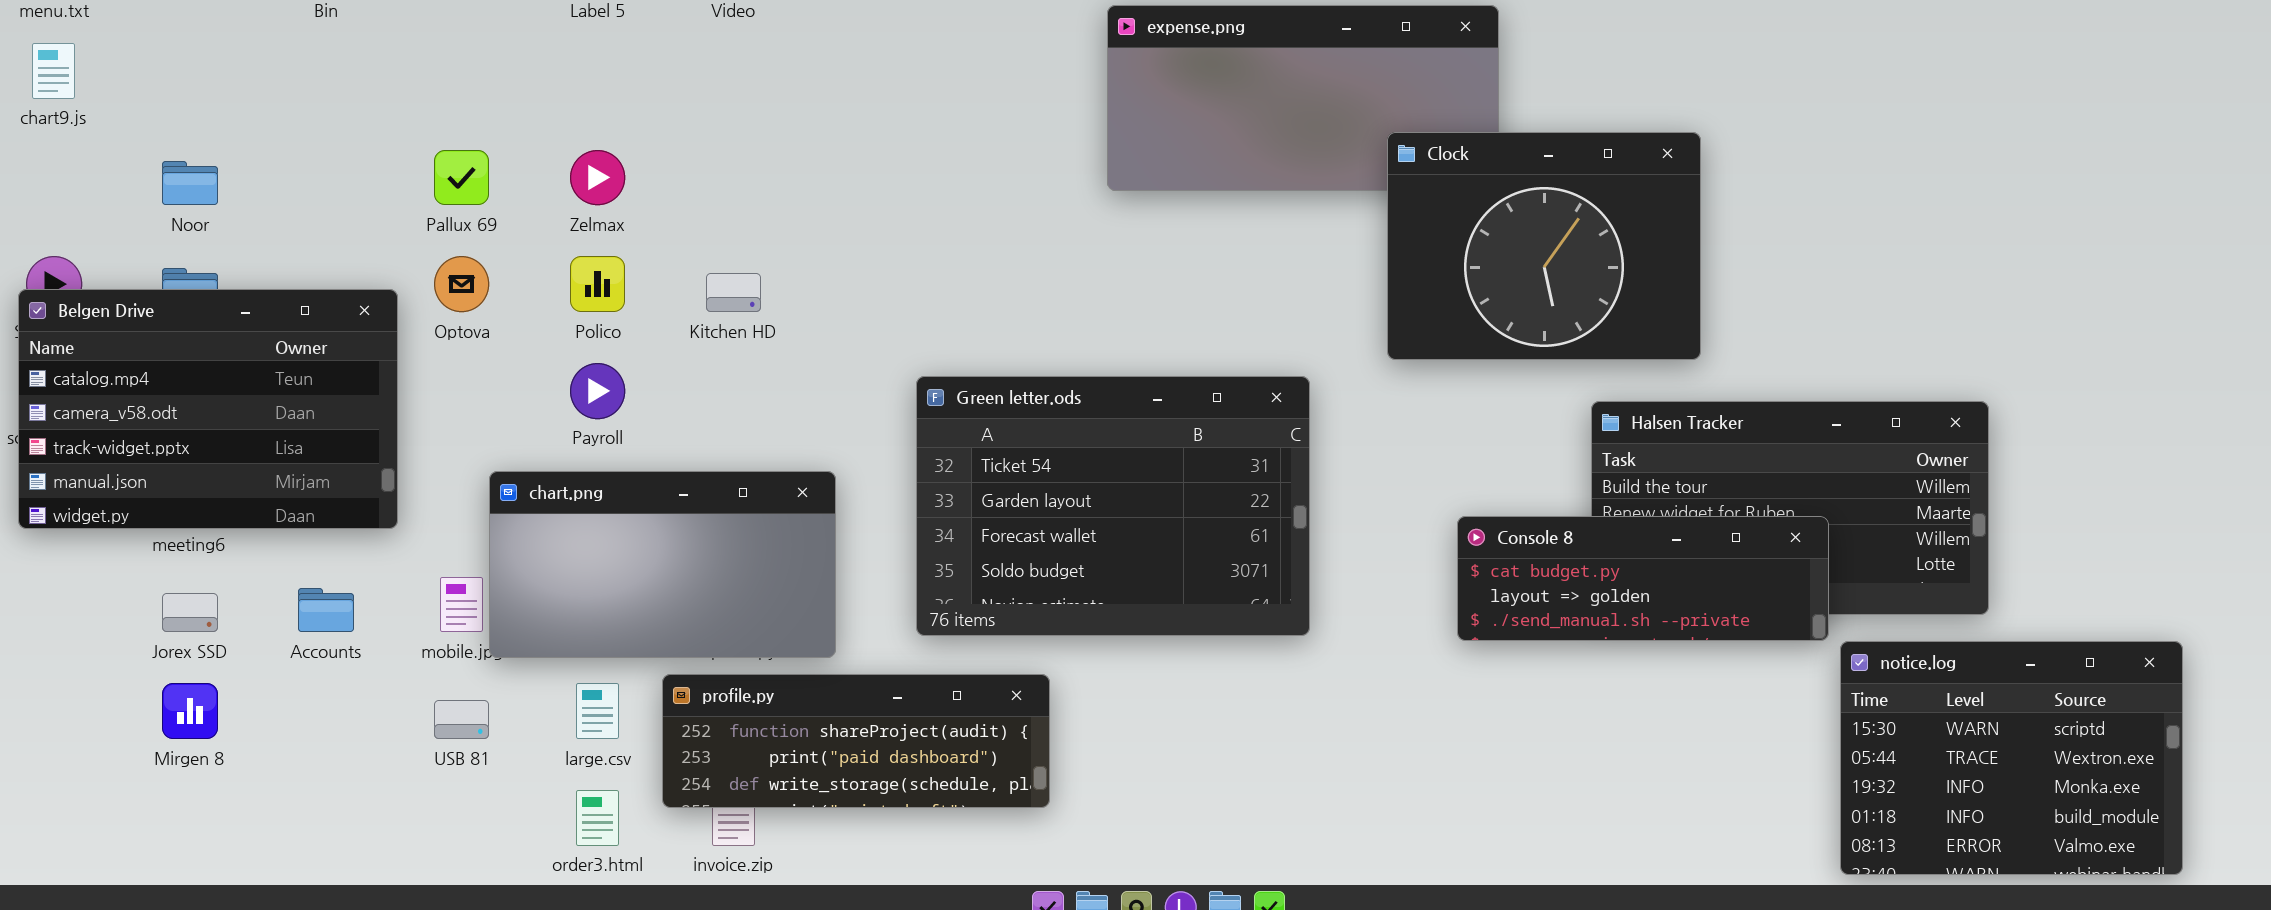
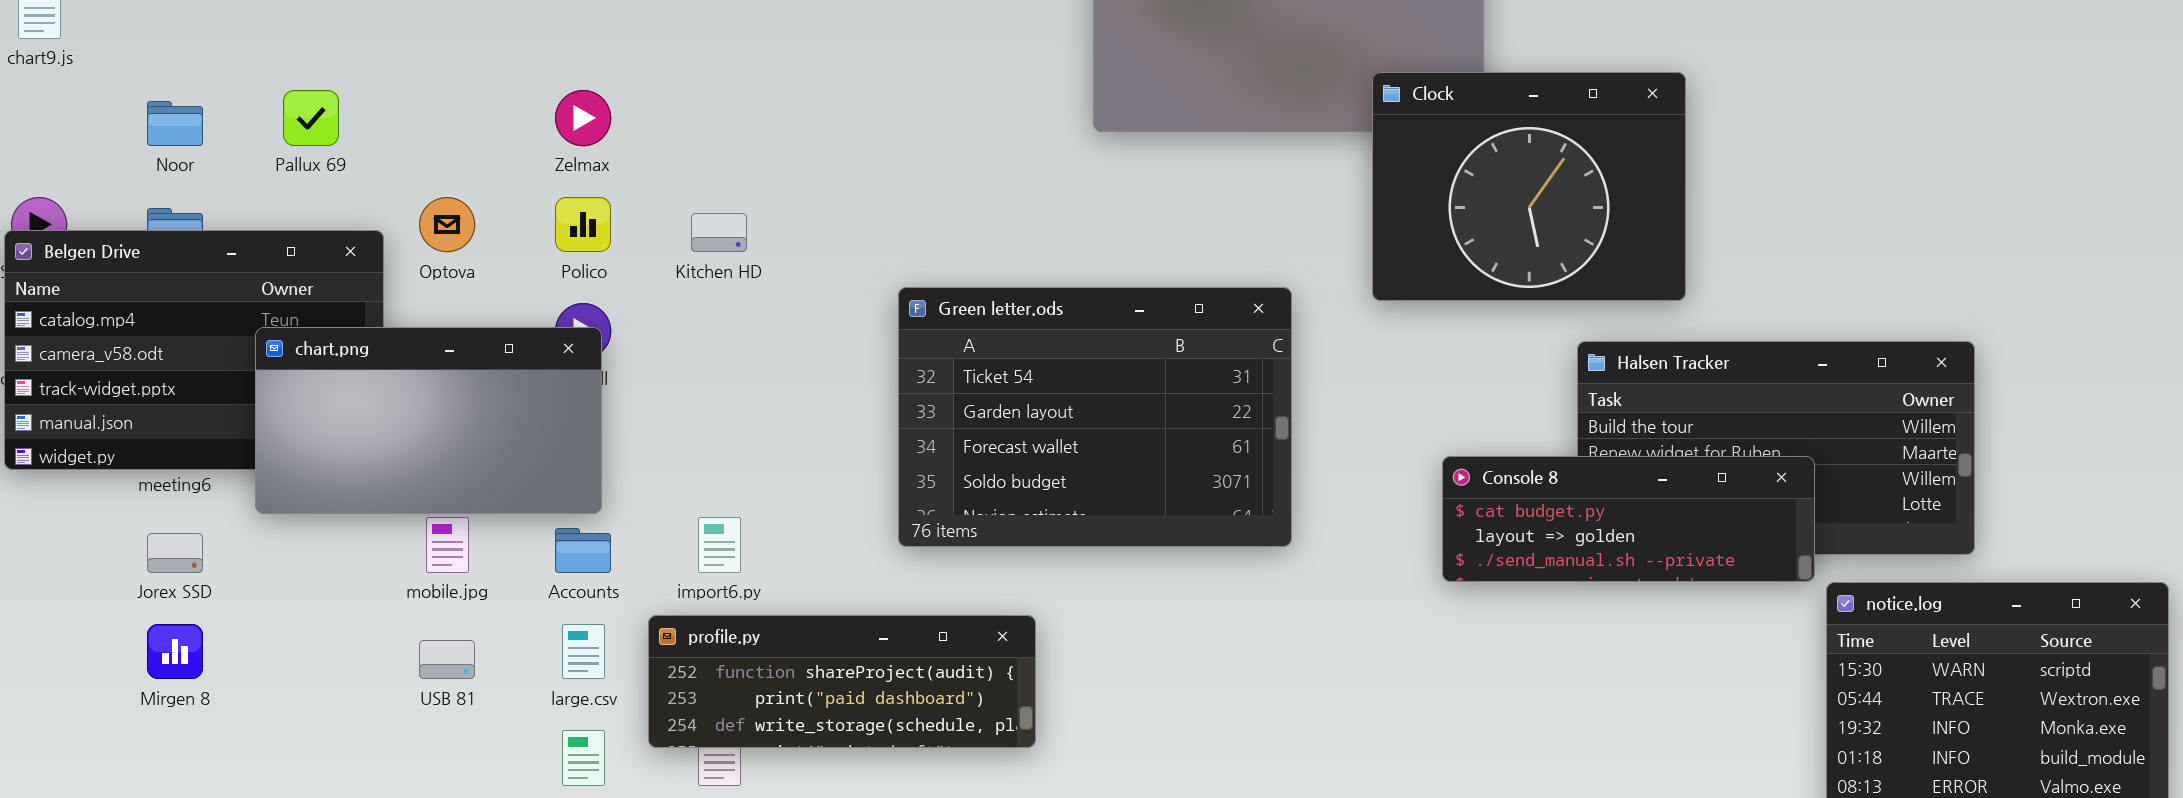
Pallux 69: [434,150,489,205] -> [283,90,339,146], moved
Green letter.ods: [916,376,1310,636] -> [898,287,1292,547], moved
chart.png: [489,471,836,658] -> [255,327,602,514], moved
Accounts: [298,588,354,632] -> [555,528,611,573], moved

